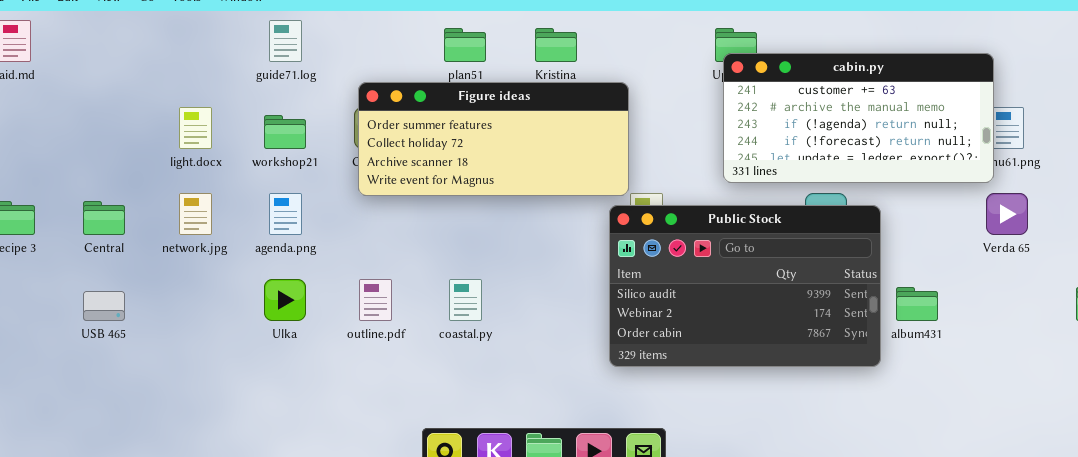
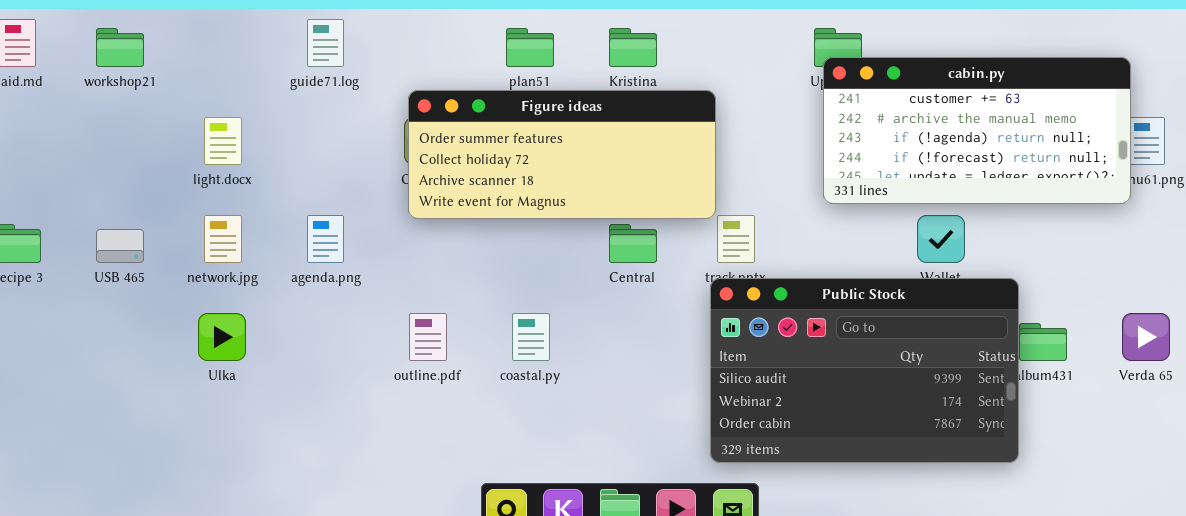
workshop21: [264,115,306,149] -> [96,28,144,67], moved
Verda 65: [986,193,1028,235] -> [1122,313,1170,361], moved
Central: [83,201,125,235] -> [609,224,657,263], moved
Public Stock: [609,205,881,367] -> [710,278,1019,463], moved
Ulka: [264,279,306,321] -> [198,313,246,361], moved
USB 465: [83,291,125,321] -> [96,229,144,263], moved

